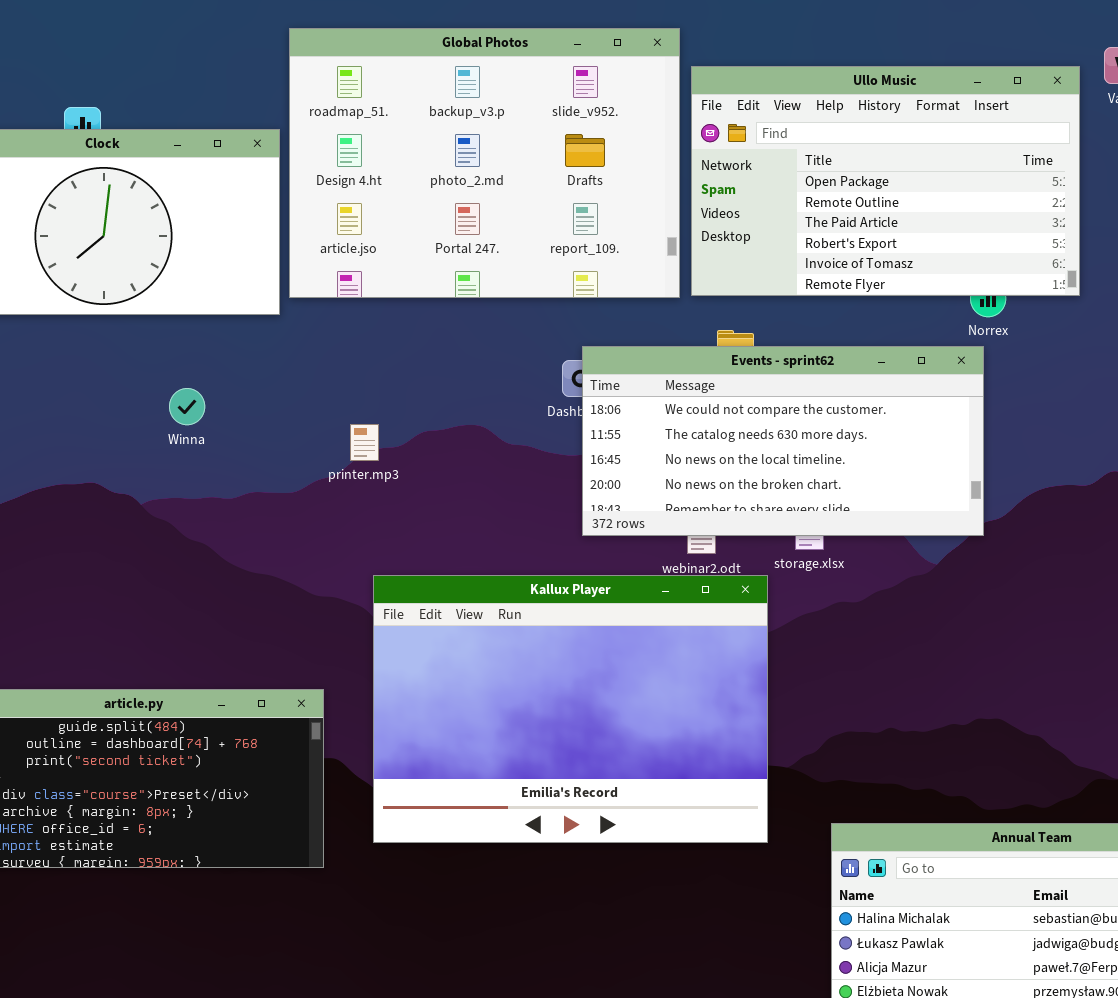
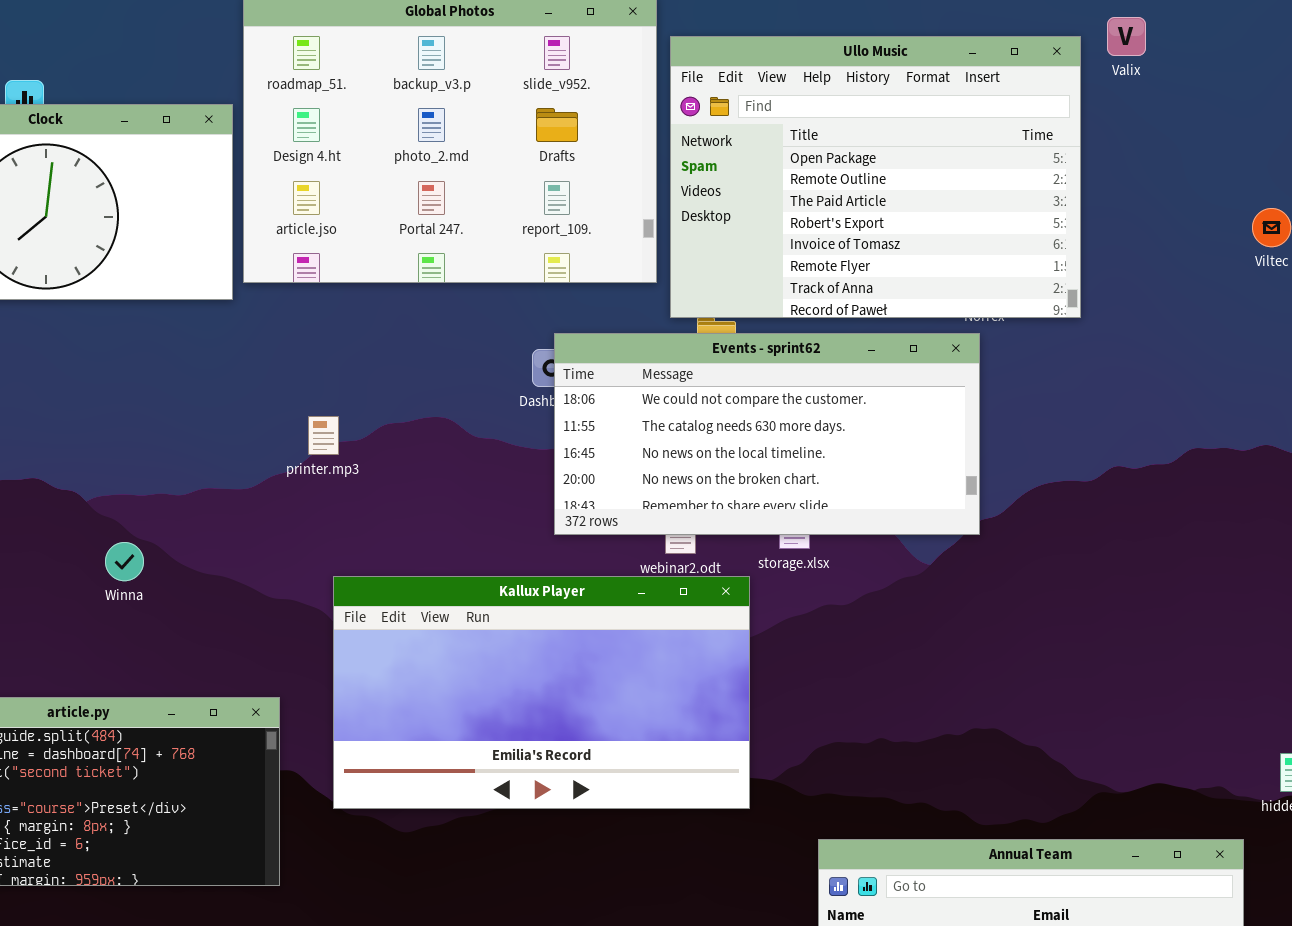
Ullo Music: [691,66,1080,296] -> [670,36,1081,318], resized
Winna: [169,388,205,425] -> [105,542,144,581], moved
Kallux Player: [373,575,768,843] -> [333,576,750,809], resized

